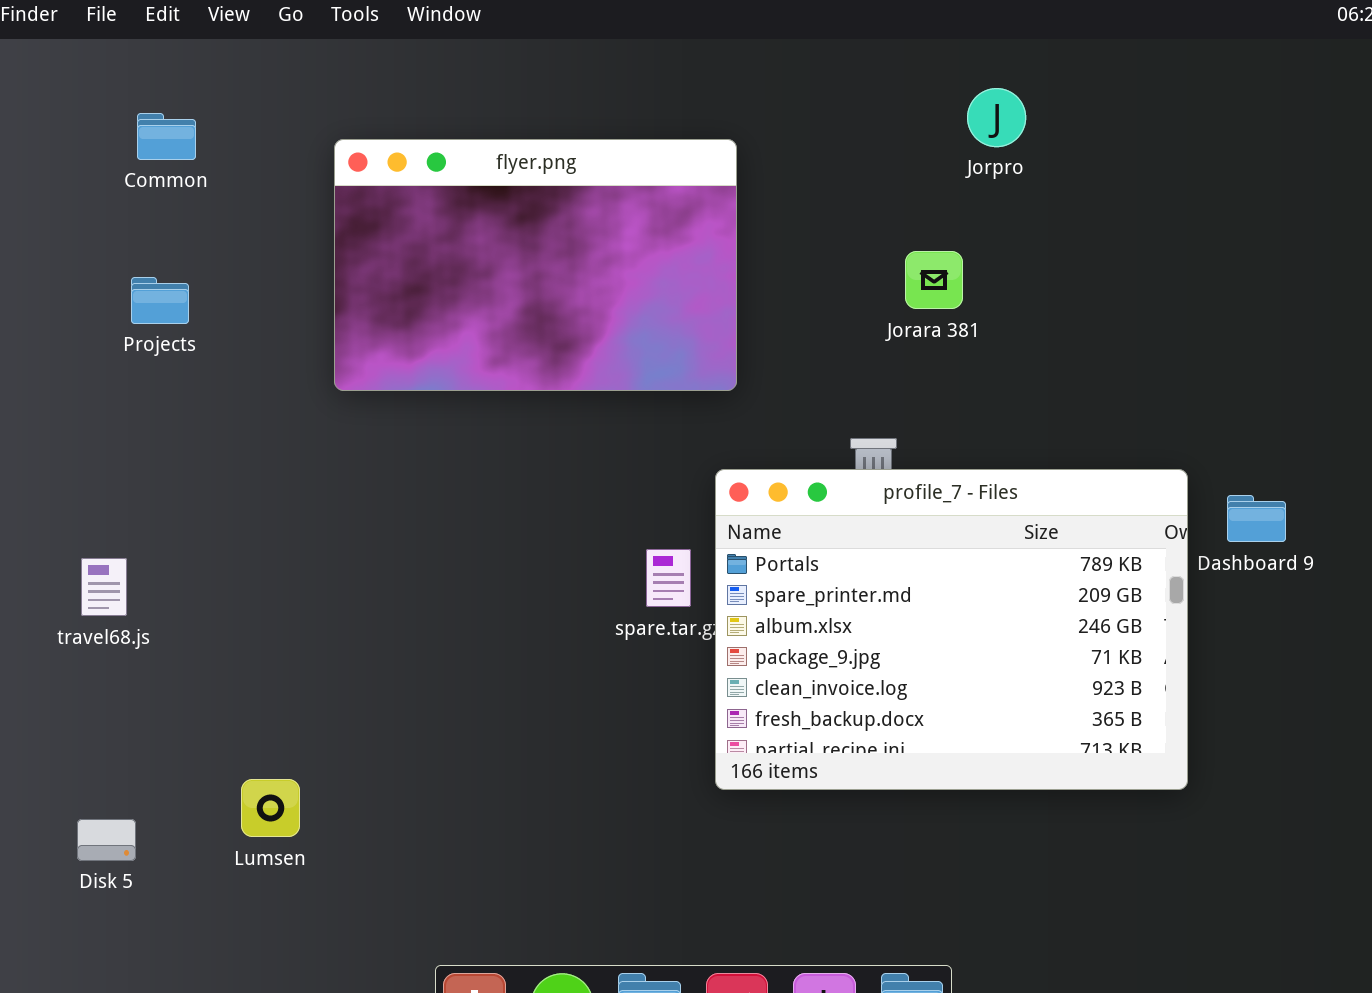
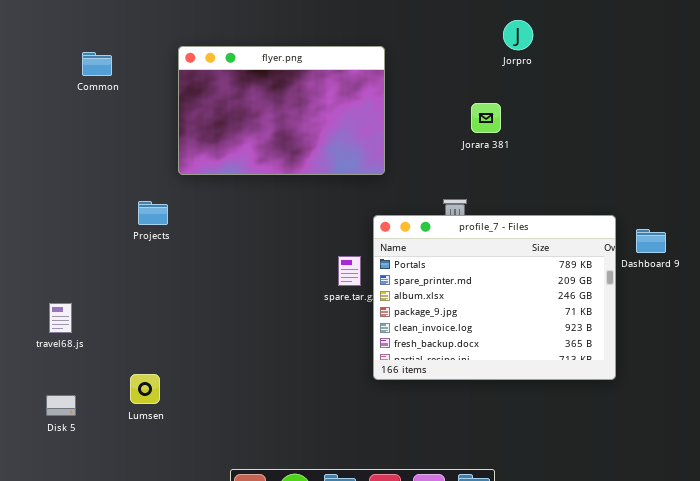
Common: [137,113,196,160] -> [82,52,112,76], moved
Projects: [131,277,189,324] -> [138,201,168,225], moved
travel68.js: [81,558,127,616] -> [49,303,72,333], moved

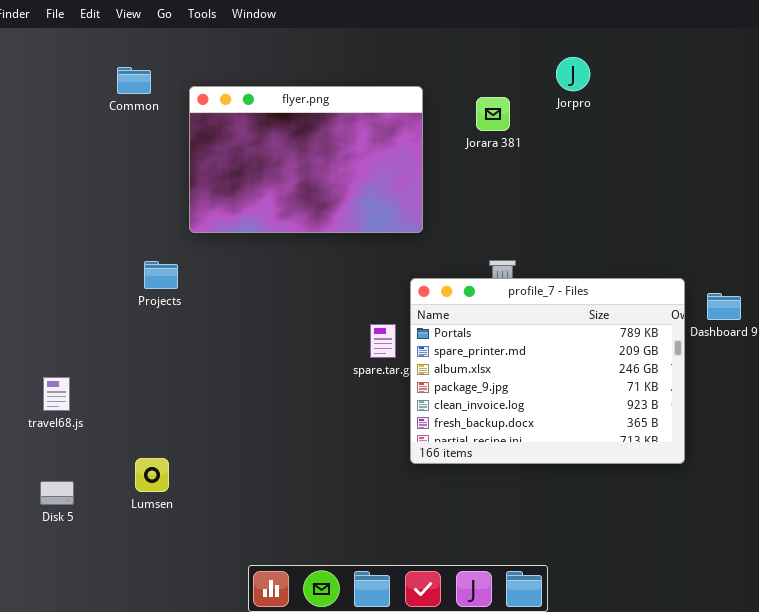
Common: [82,52,112,76] -> [117,67,151,94], moved
Jorara 381: [471,103,501,133] -> [476,97,510,131], moved

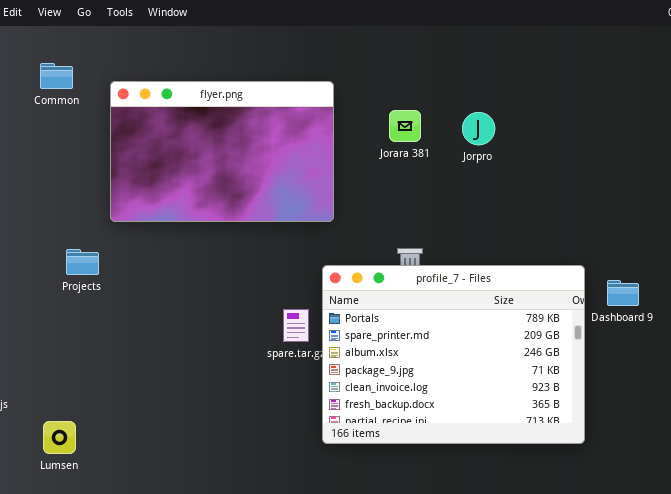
Jorpro: [556,57,590,91] -> [462,112,495,145], moved
Jorara 381: [476,97,510,131] -> [389,110,421,142], moved
Lumsen: [135,458,169,492] -> [43,421,76,454], moved

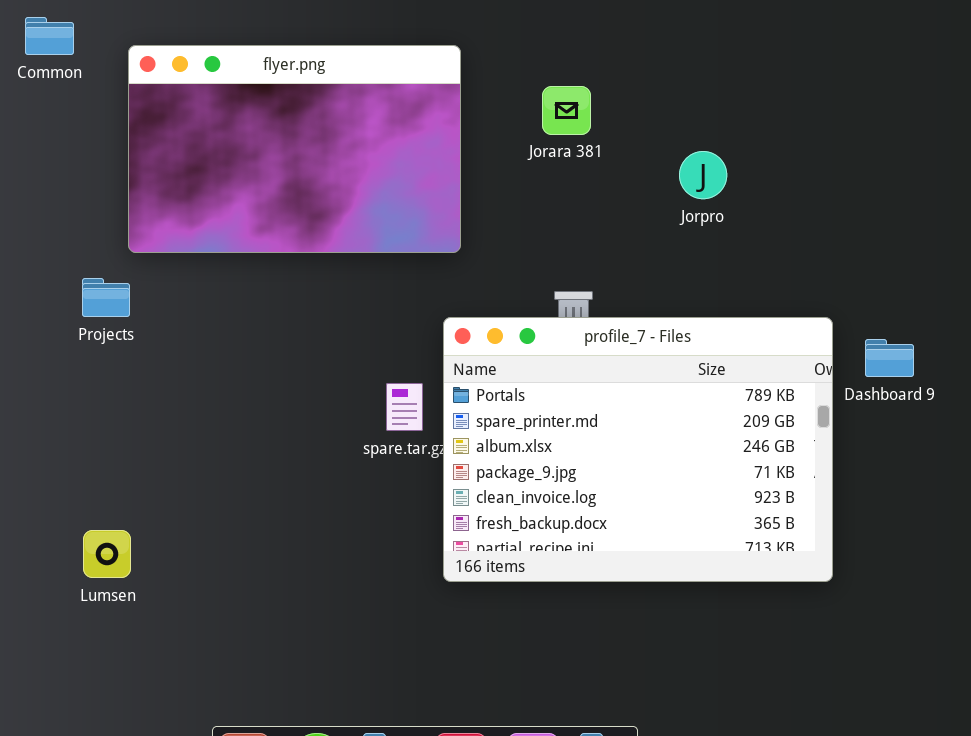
Jorpro: [462,112,495,145] -> [679,151,727,199], moved
Projects: [66,249,99,275] -> [82,278,130,317], moved
Lumsen: [43,421,76,454] -> [83,530,131,578], moved

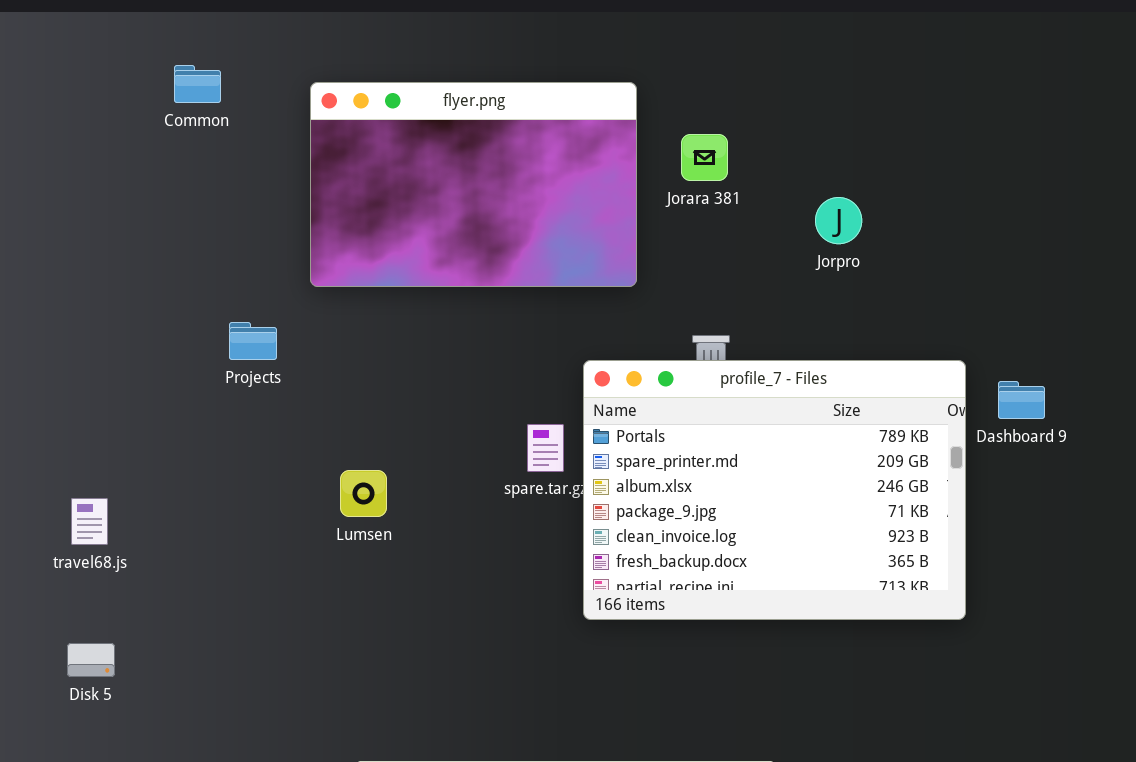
flyer.png: [128,45,461,253] -> [310,82,637,287], moved
Lumsen: [83,530,131,578] -> [340,470,387,517], moved

